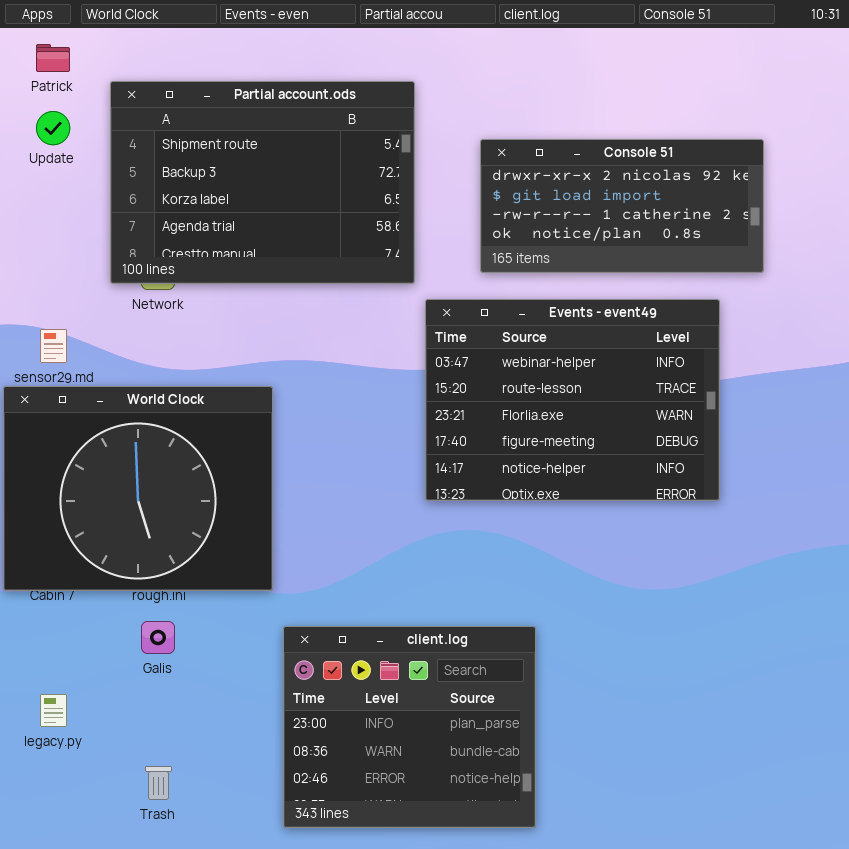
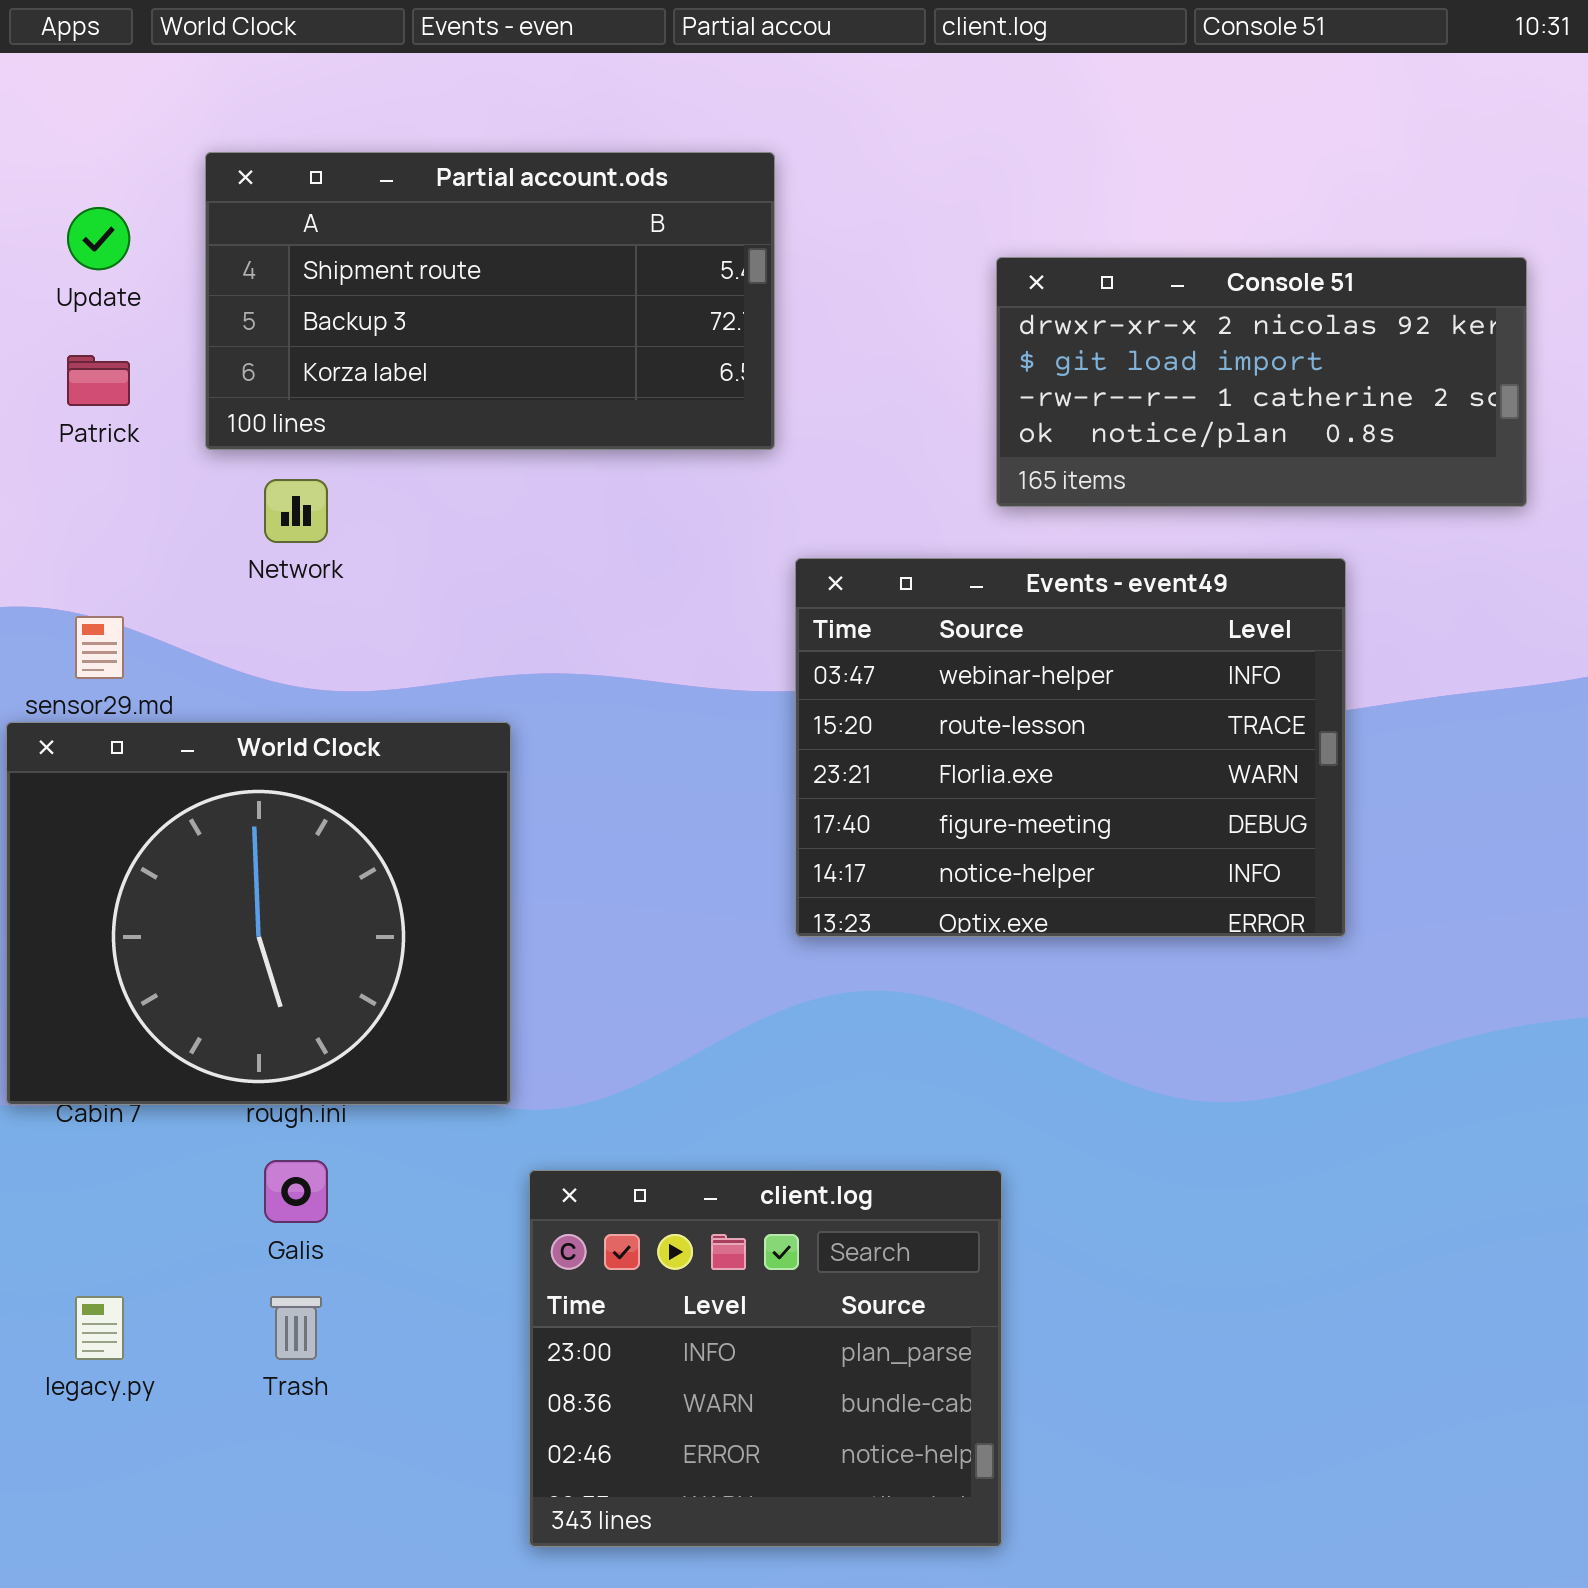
Patrick: [36,44,70,72] -> [67,355,130,406], moved
Partial account.ods: [110,81,415,284] -> [205,152,775,450], resized
Console 51: [480,139,764,273] -> [996,257,1527,507], moved
Trash: [145,766,172,800] -> [270,1296,322,1360], moved

